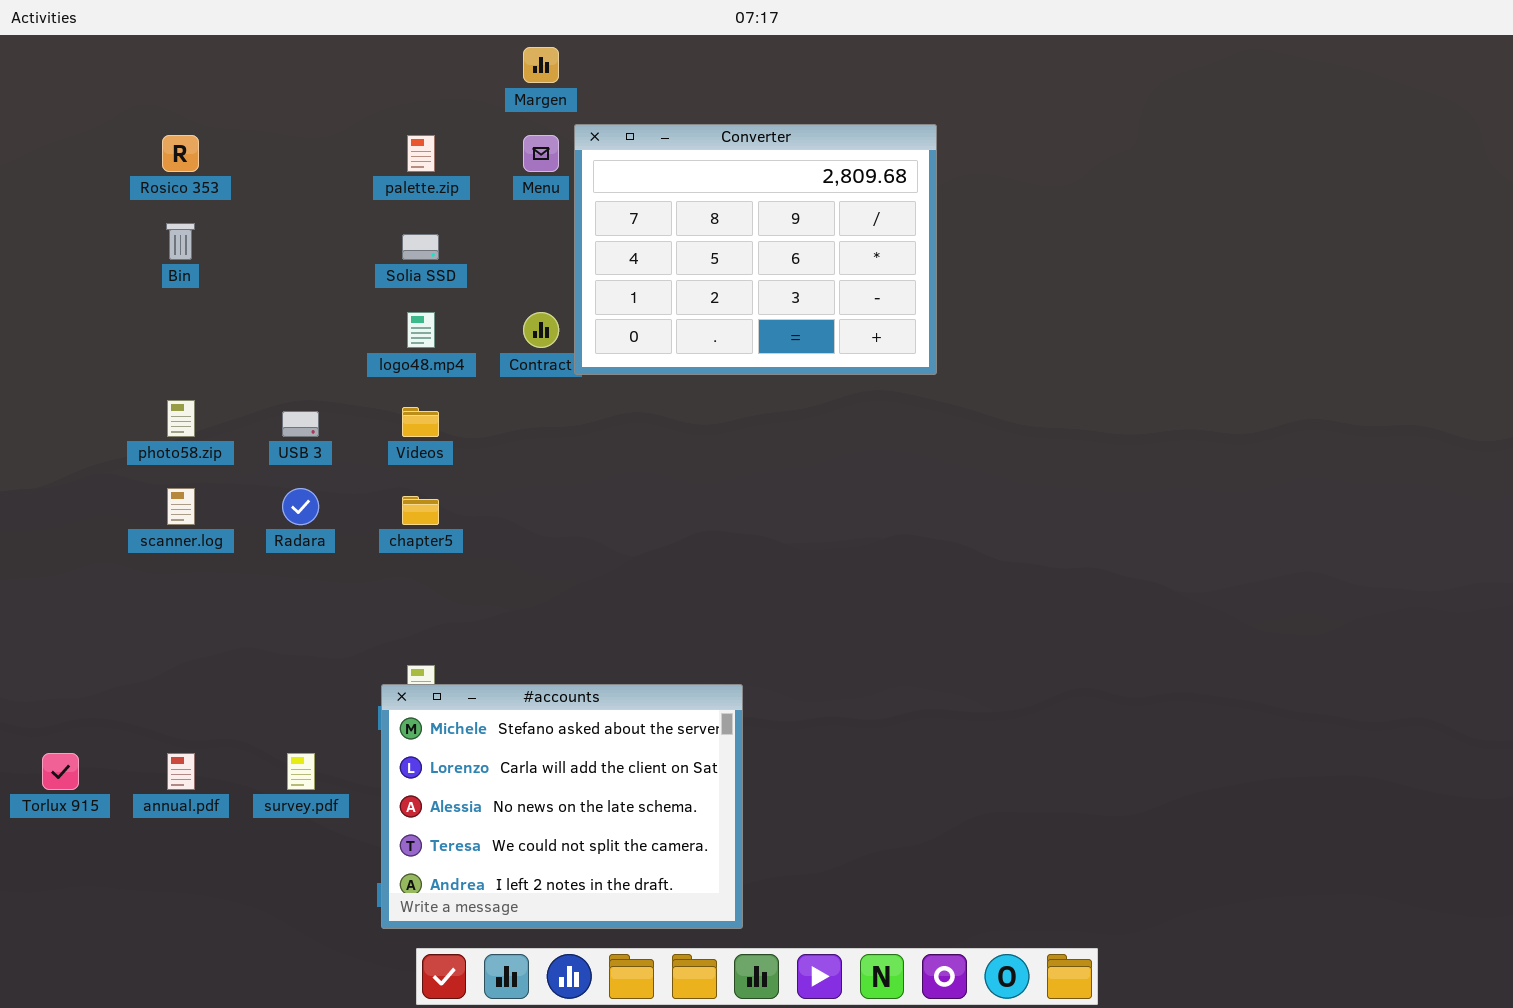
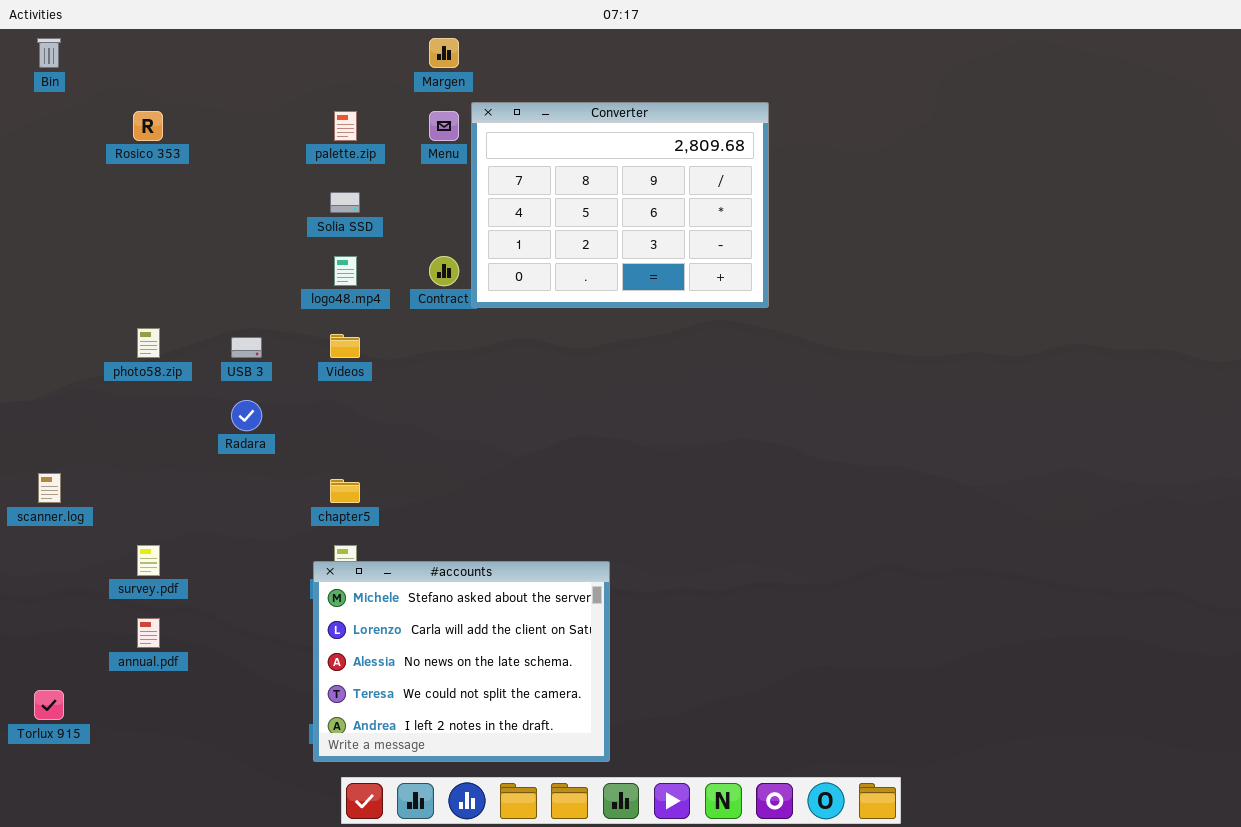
Bin: [166,223,195,260] -> [37,38,61,68], moved
scanner.log: [167,488,195,525] -> [38,473,61,503], moved
chapter5: [402,496,439,525] -> [330,479,360,503], moved
Torlux 915: [42,753,79,790] -> [34,690,64,720], moved
survey.pdf: [287,753,315,790] -> [137,545,160,576], moved

